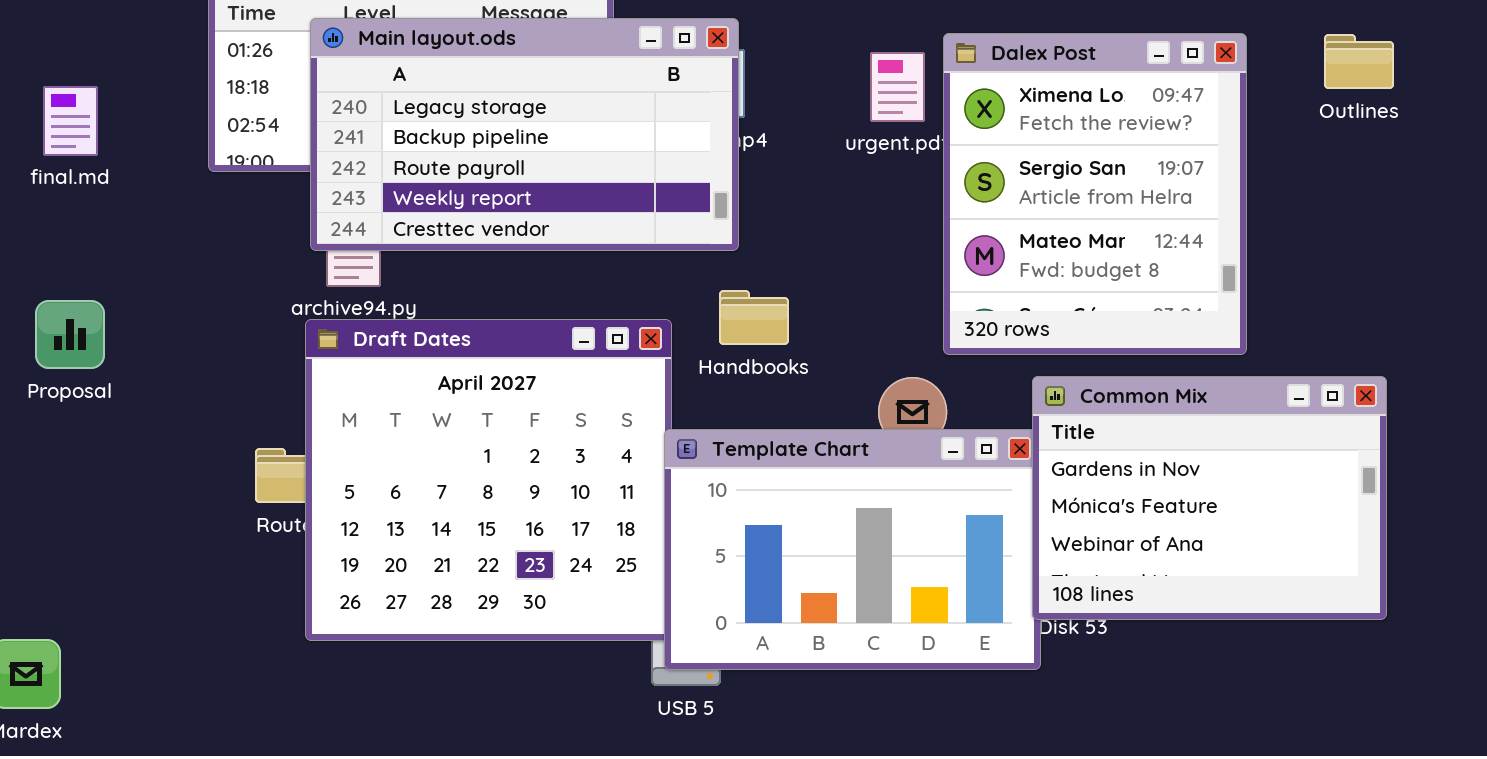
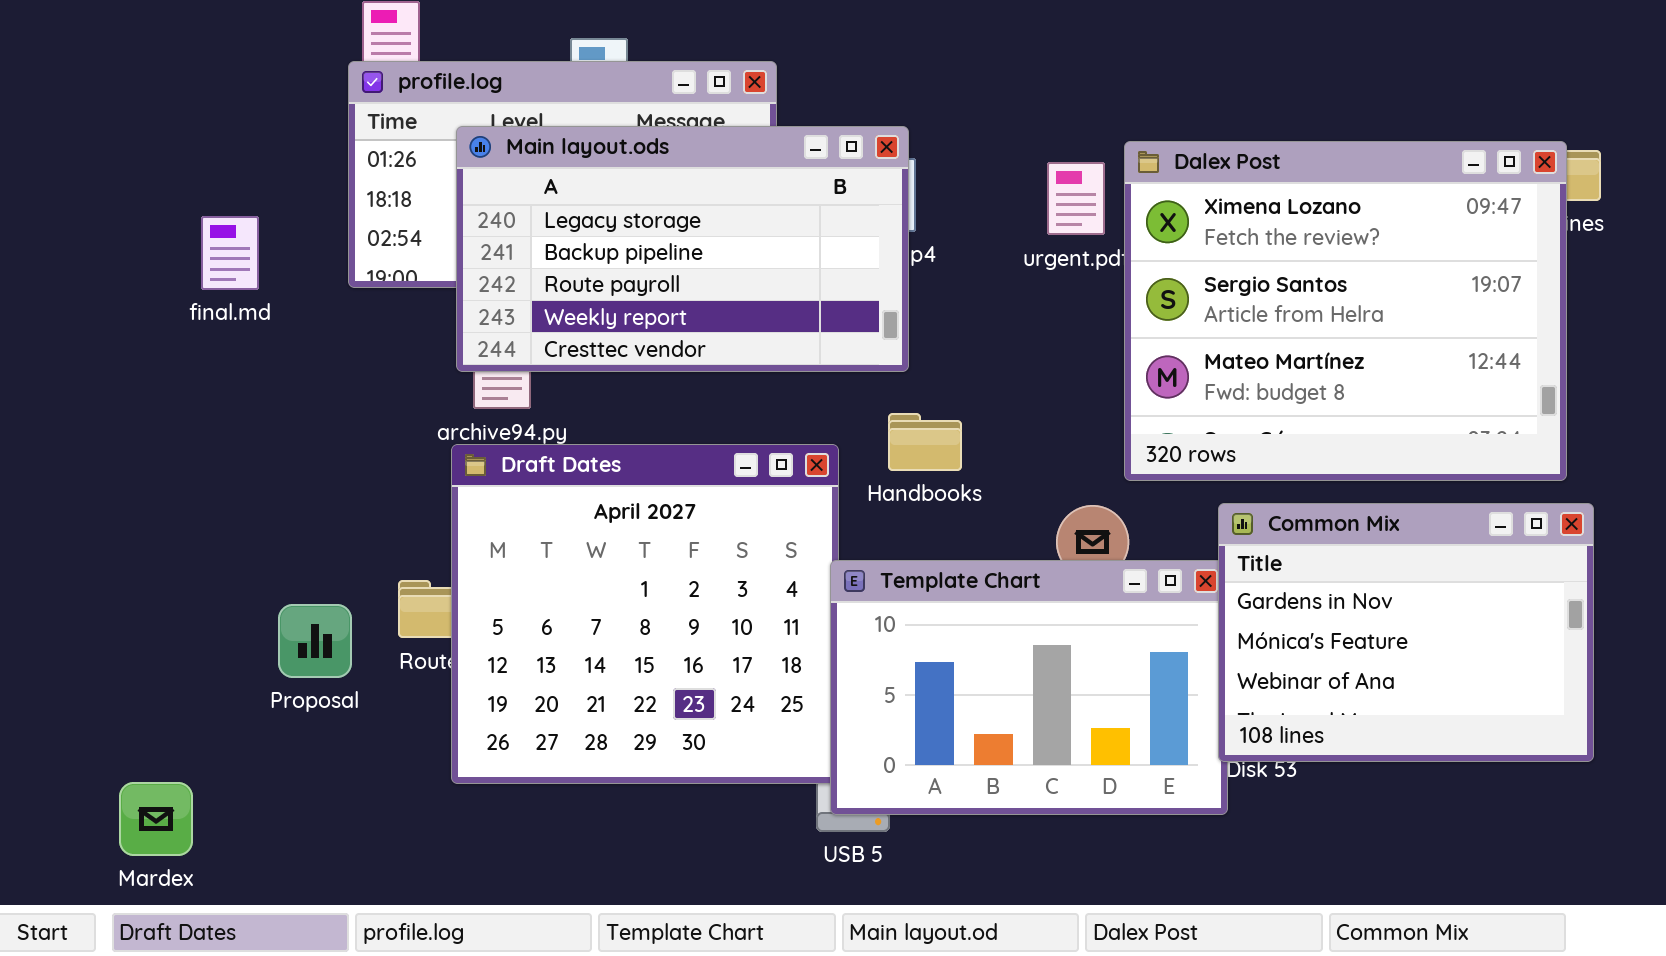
Dalex Post: [943,33,1247,355] -> [1124,141,1567,481], resized
final.md: [43,86,98,156] -> [201,216,259,290], moved
Proposal: [35,300,105,369] -> [278,604,352,678], moved

